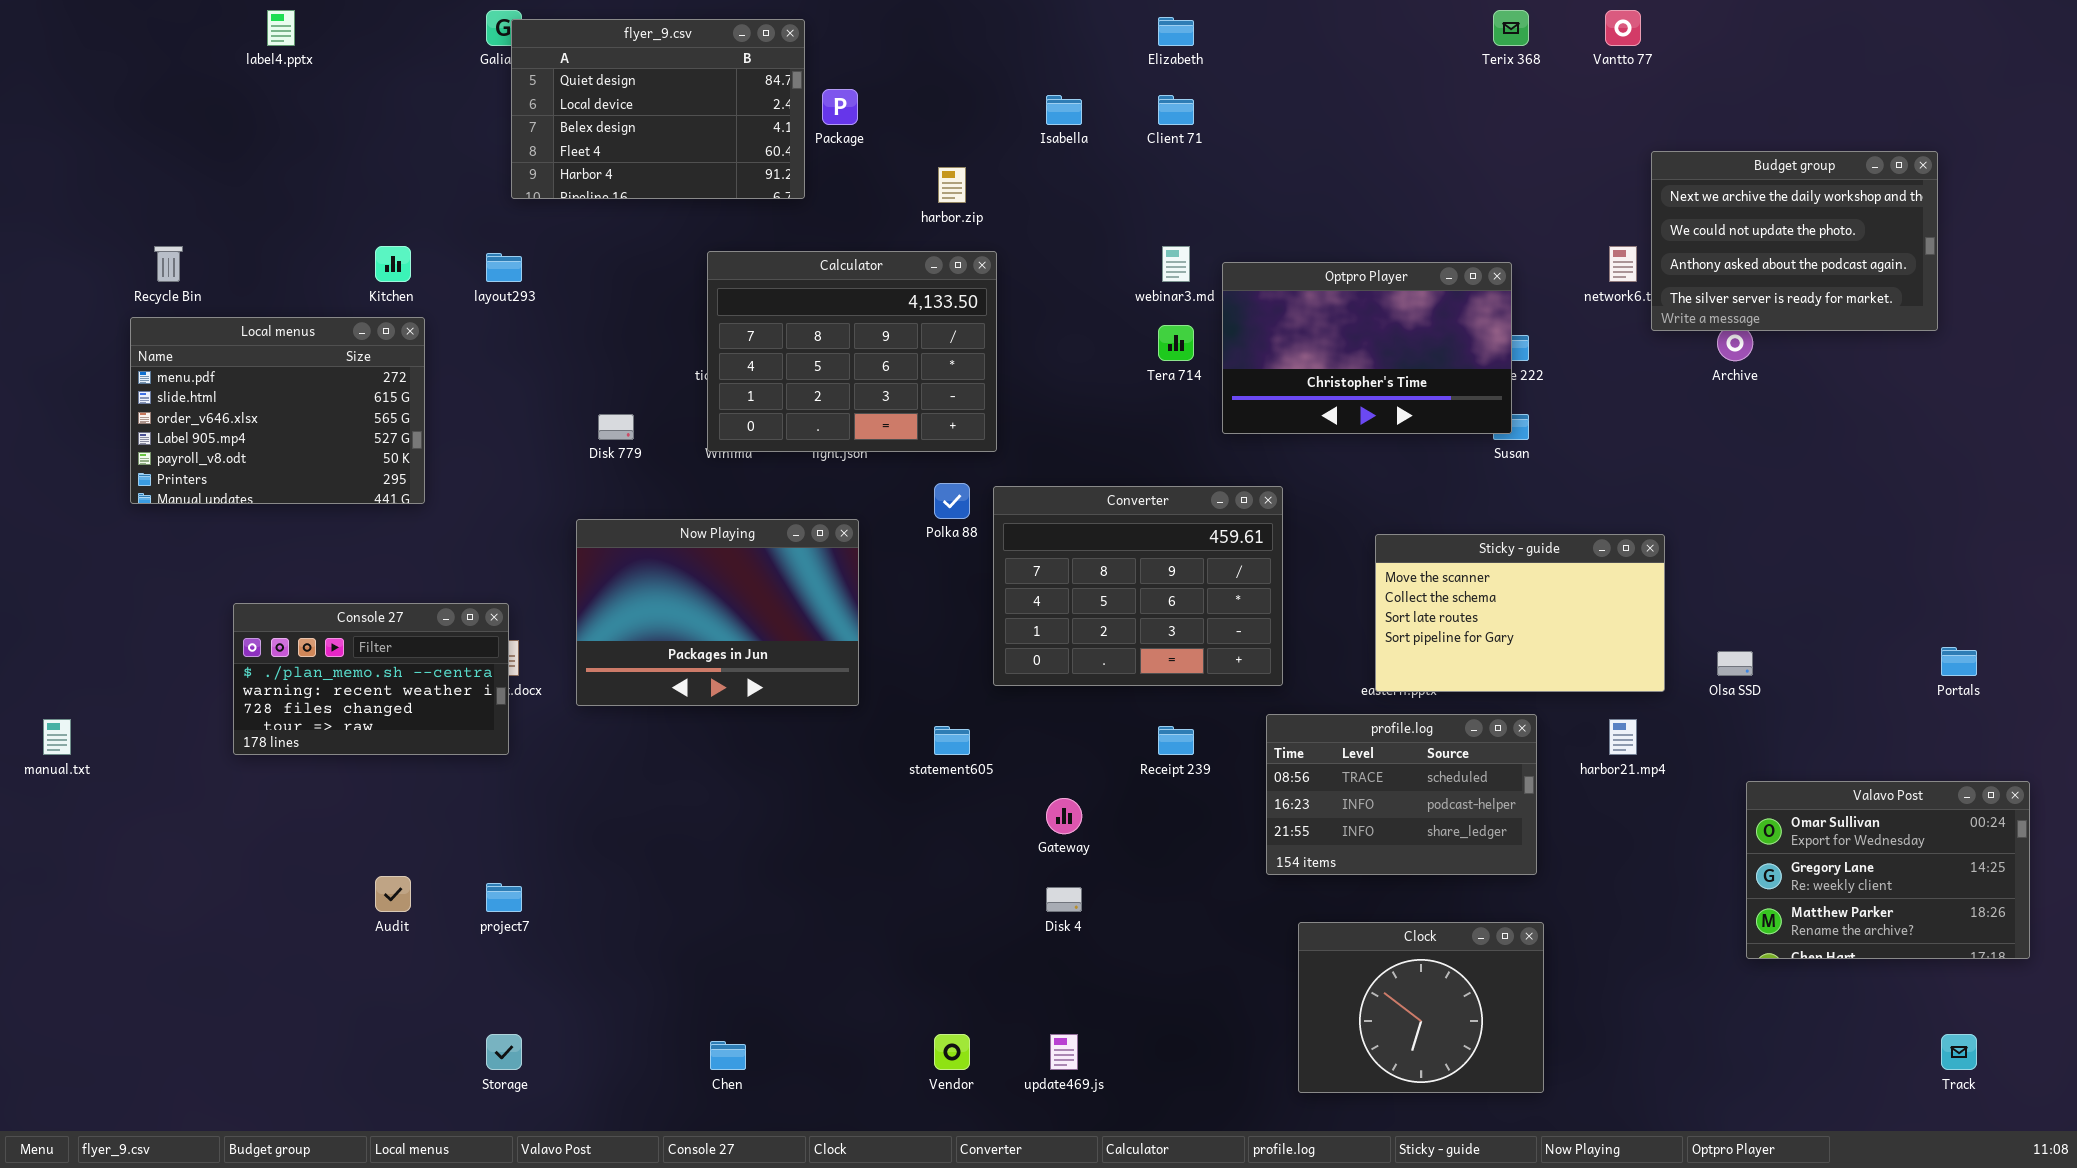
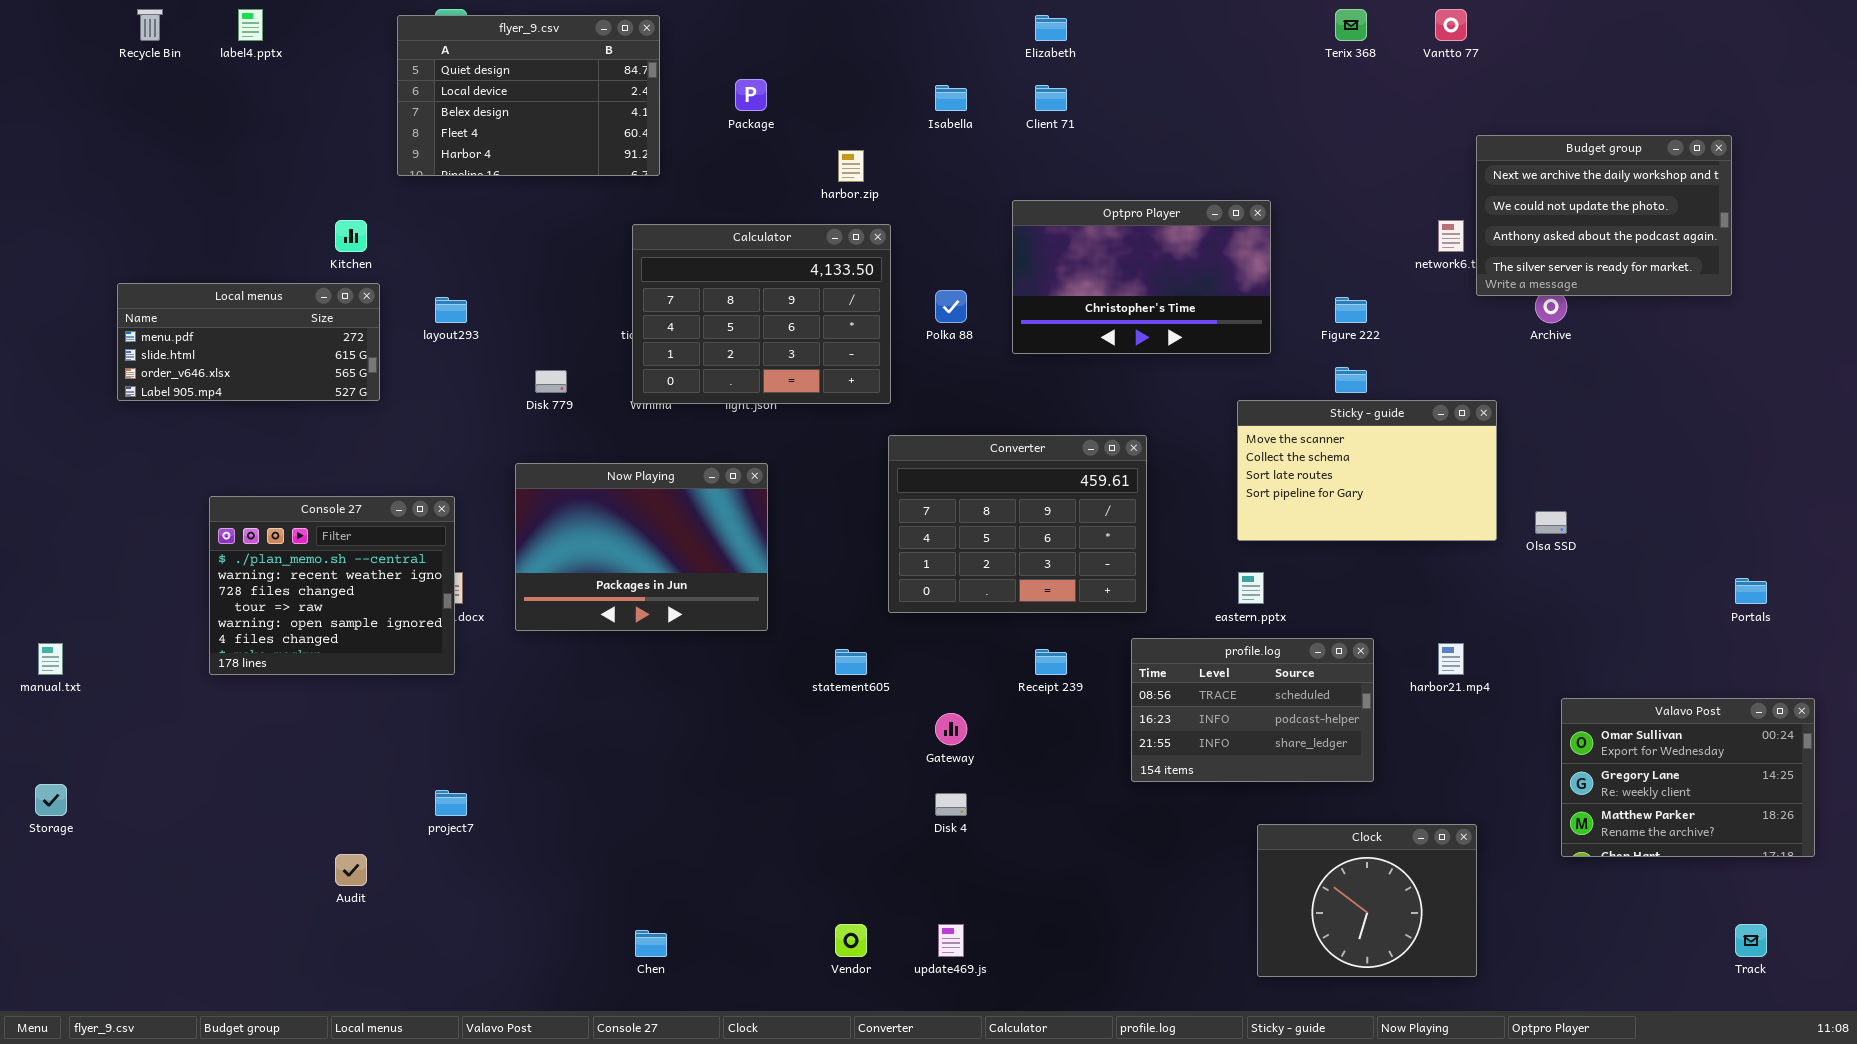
flyer_9.csv: [511,19,805,199] -> [397,15,660,176], moved
Recycle Bin: [154,246,183,282] -> [137,9,163,41], moved
layout293: [486,253,522,282] -> [435,297,467,323], moved
Optpro Player: [1222,262,1512,434] -> [1012,200,1271,354], moved
Local menus: [130,317,425,504] -> [117,283,380,401], resized
Polka 88: [934,483,970,519] -> [935,290,967,323], moved
Sticky - guide: [1375,534,1665,692] -> [1237,400,1497,541], moved
Console 27: [233,603,509,755] -> [209,496,455,675], resized
Olsa SSD: [1717,651,1753,676] -> [1535,511,1567,534], moved
Audit: [375,876,411,912] -> [335,854,367,886], moved
Clock: [1298,922,1544,1093] -> [1257,824,1477,977], moved
Storage: [486,1034,522,1070] -> [35,784,67,816], moved

